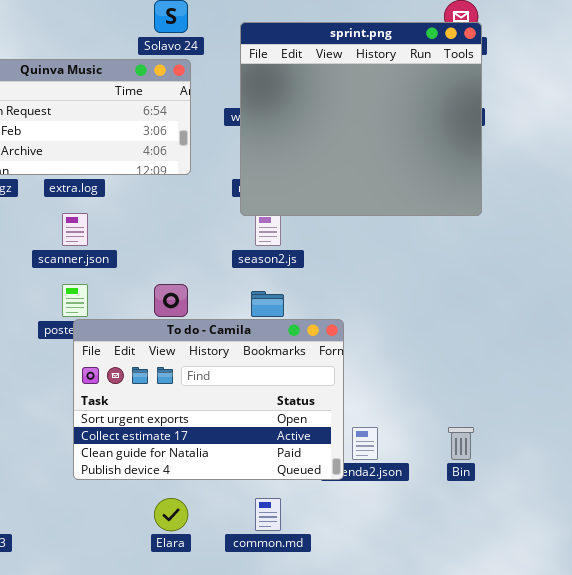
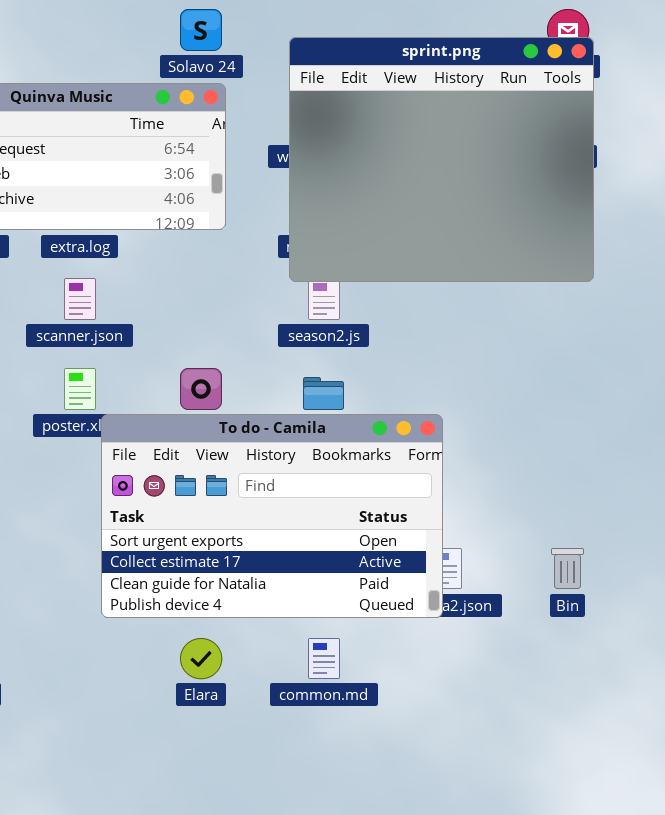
To do - Camila: [73,319,344,480] -> [101,414,443,618], moved

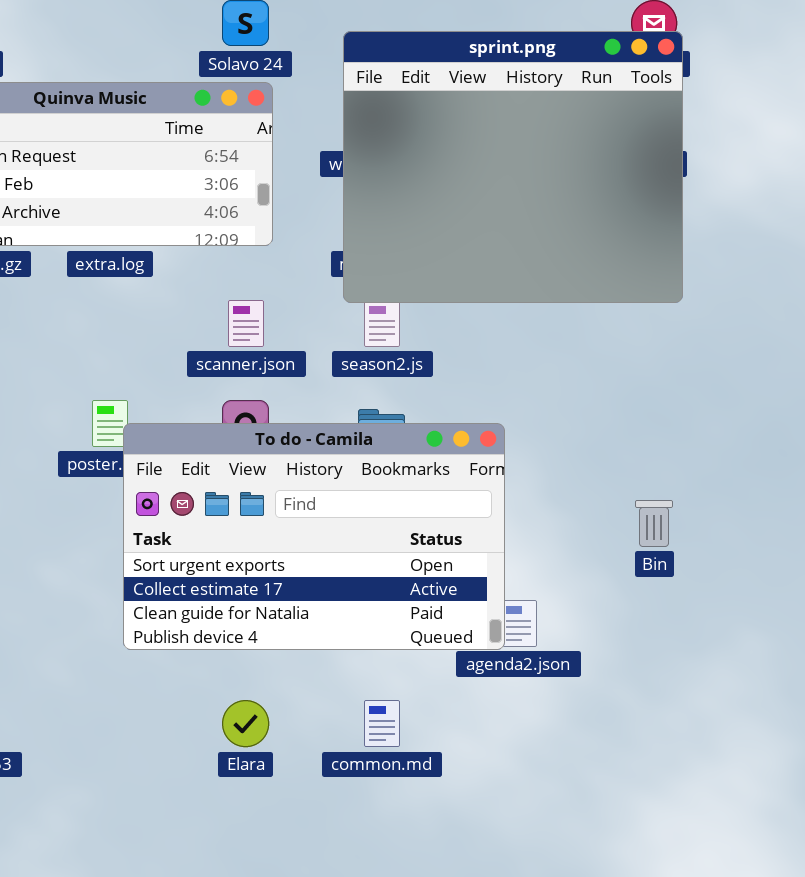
scanner.json: [64,278,96,320] -> [228,300,264,347], moved
To do - Camila: [101,414,443,618] -> [123,423,505,650], moved
Bin: [551,548,584,589] -> [635,500,673,547], moved

